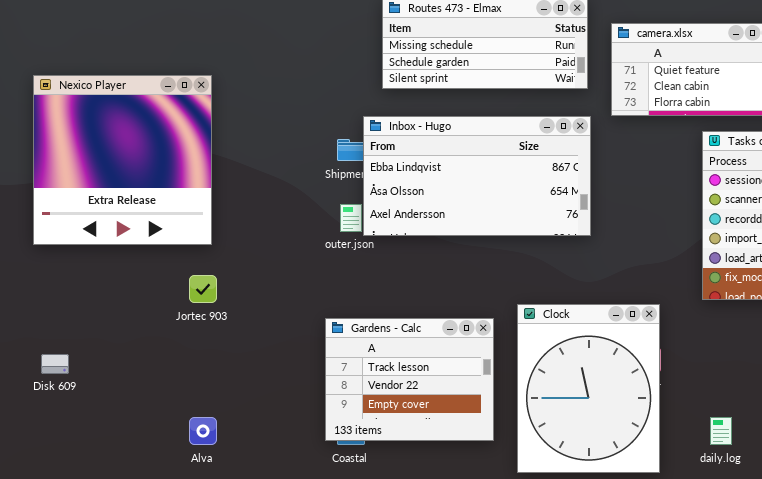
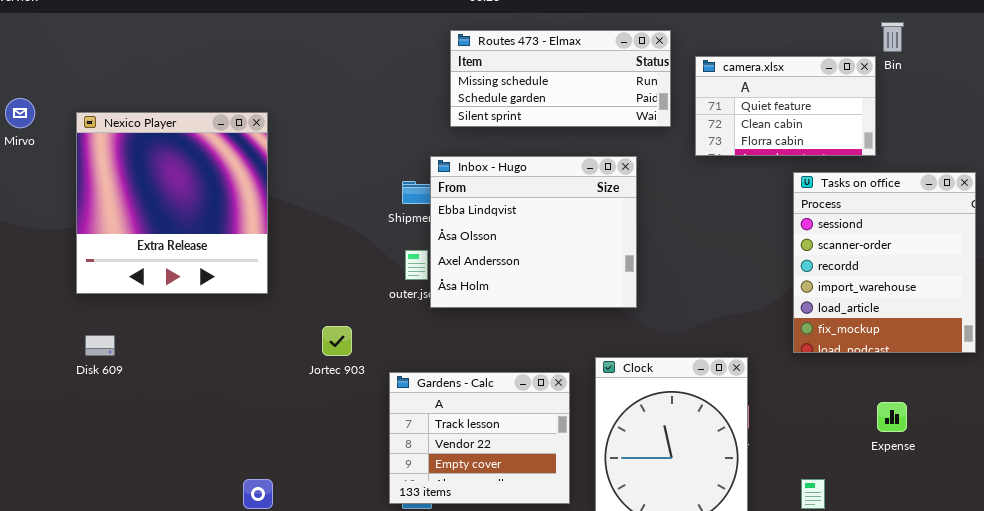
Inbox - Hugo: [363,116,591,236] -> [430,156,637,308], resized
Jortec 903: [189,275,217,303] -> [322,326,352,356], moved
Disk 609: [41,354,69,374] -> [85,335,115,356], moved

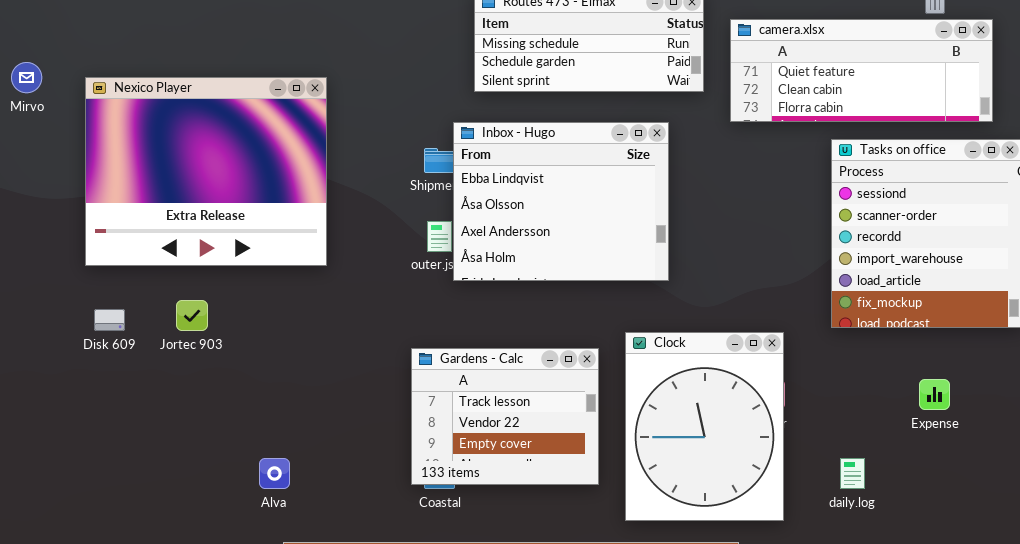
camera.xlsx: [695,56,876,156] -> [730,19,993,122], resized
Nexico Player: [76,112,268,294] -> [85,77,327,266], resized
Jortec 903: [322,326,352,356] -> [176,300,208,331], moved

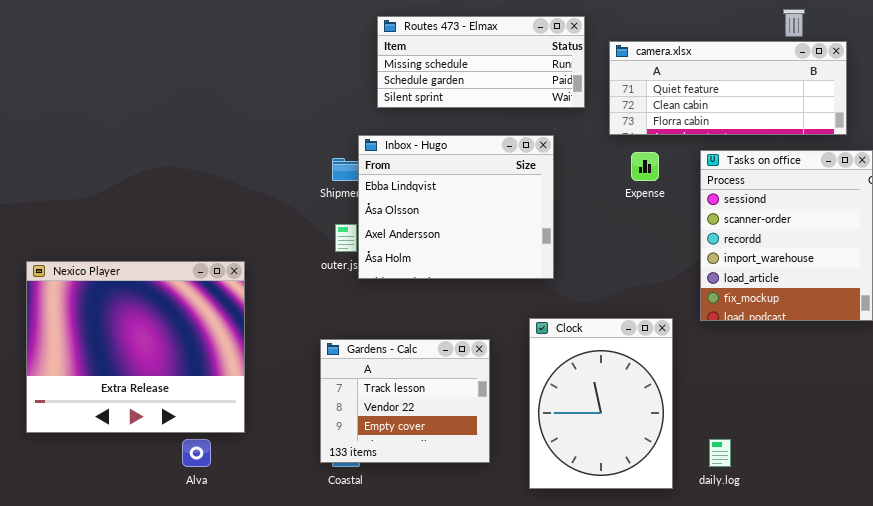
Nexico Player: [85,77,327,266] -> [26,261,245,433], moved
Clock: [625,332,784,521] -> [529,318,673,489], moved
Expense: [919,379,950,410] -> [631,152,659,181], moved

